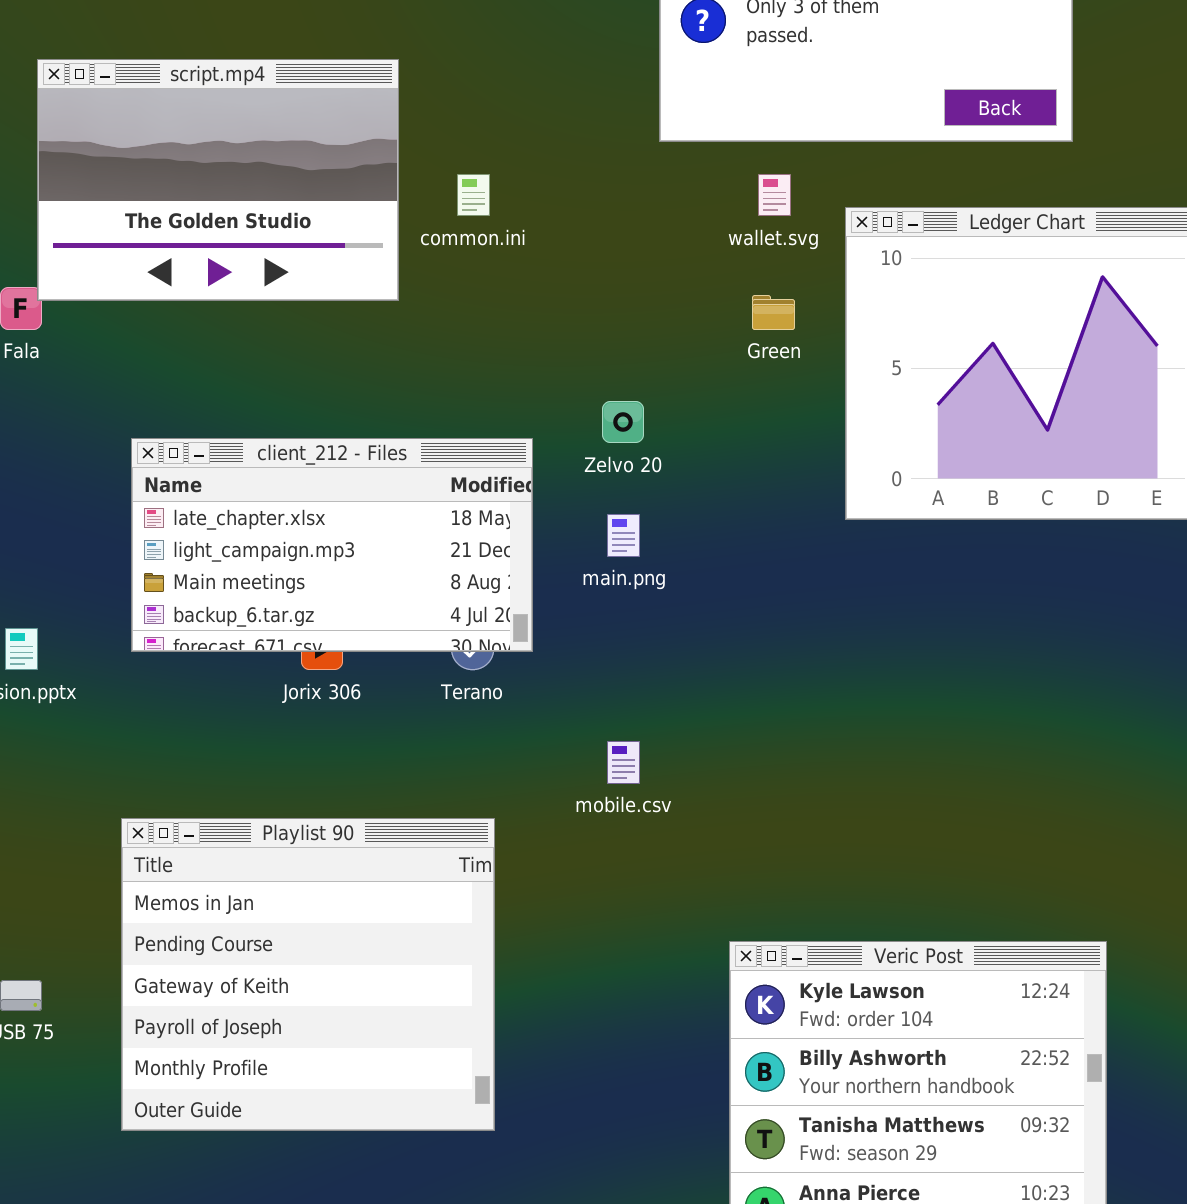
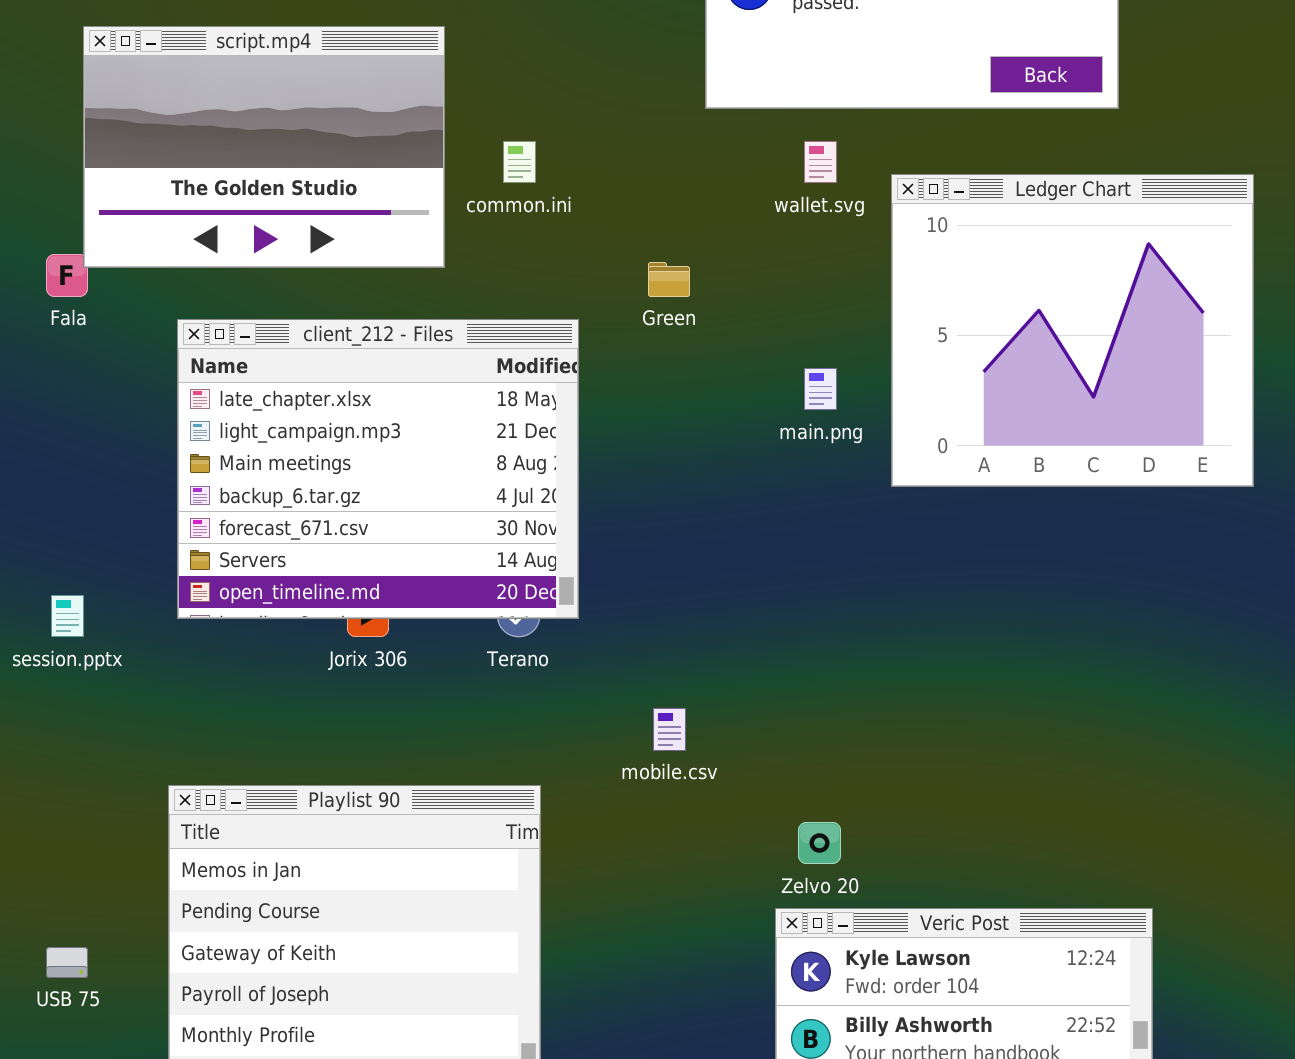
Green: [752,295,795,330] -> [648,262,690,297], moved
Zelvo 20: [602,401,644,443] -> [798,822,841,864], moved
client_212 - Files: [131,438,533,652] -> [177,319,579,619], resized
main.png: [607,514,640,557] -> [804,368,837,410], moved

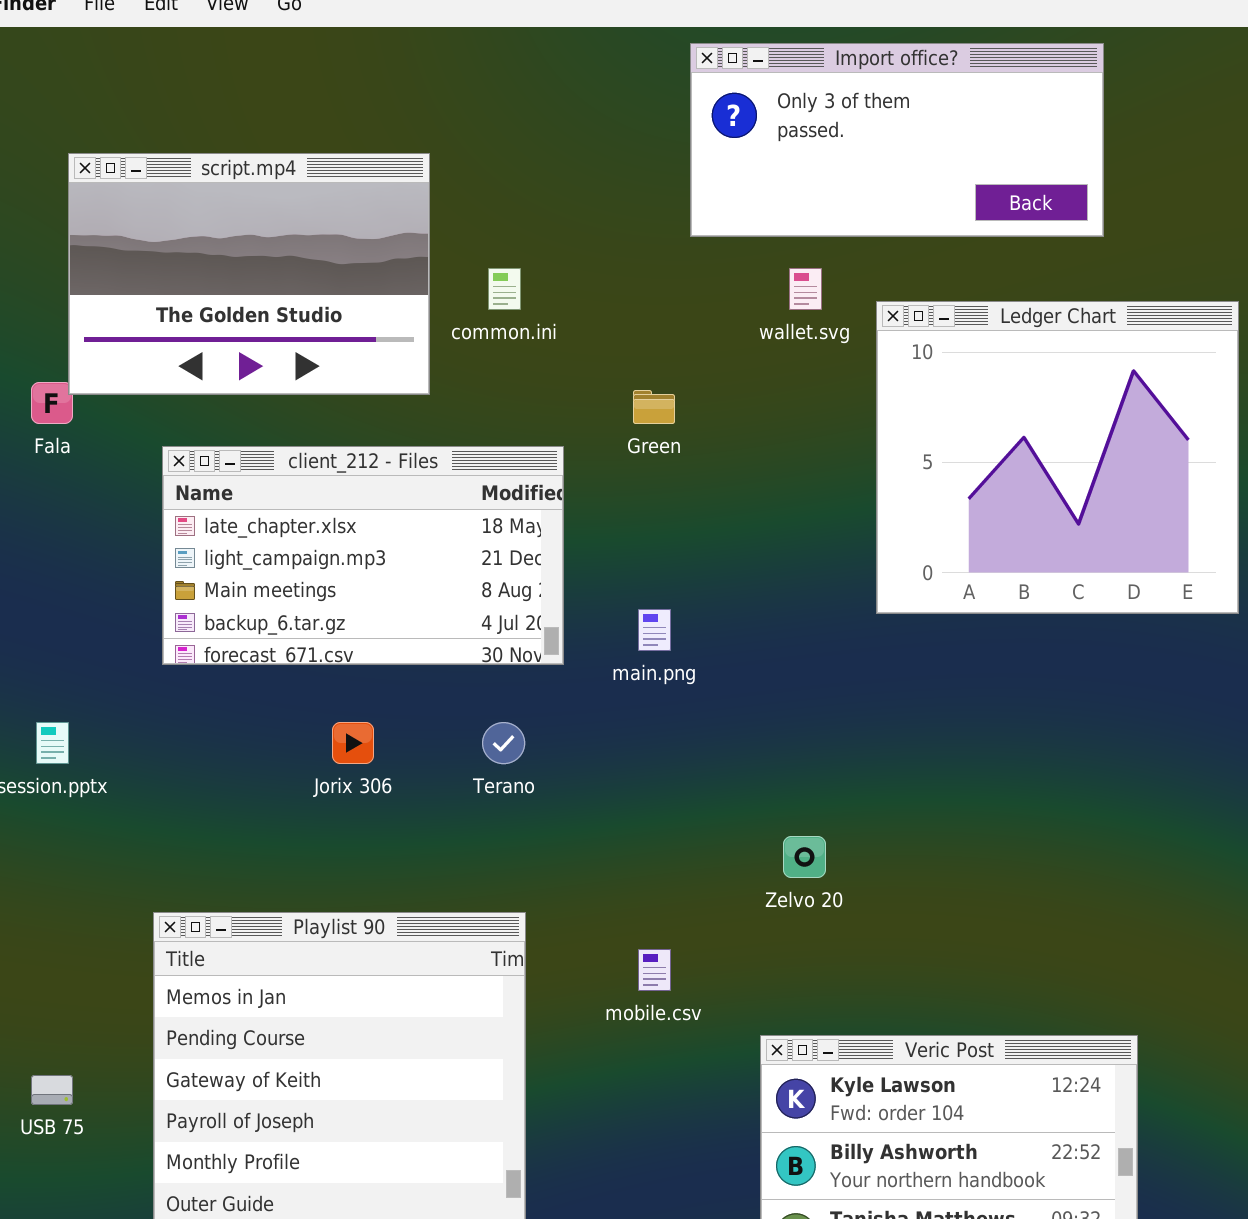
client_212 - Files: [177,319,579,619] -> [162,446,564,665], resized
main.png: [804,368,837,410] -> [638,609,671,651], moved
mobile.csv: [653,708,686,751] -> [638,949,671,991], moved
Zelvo 20: [798,822,841,864] -> [783,836,826,878], moved

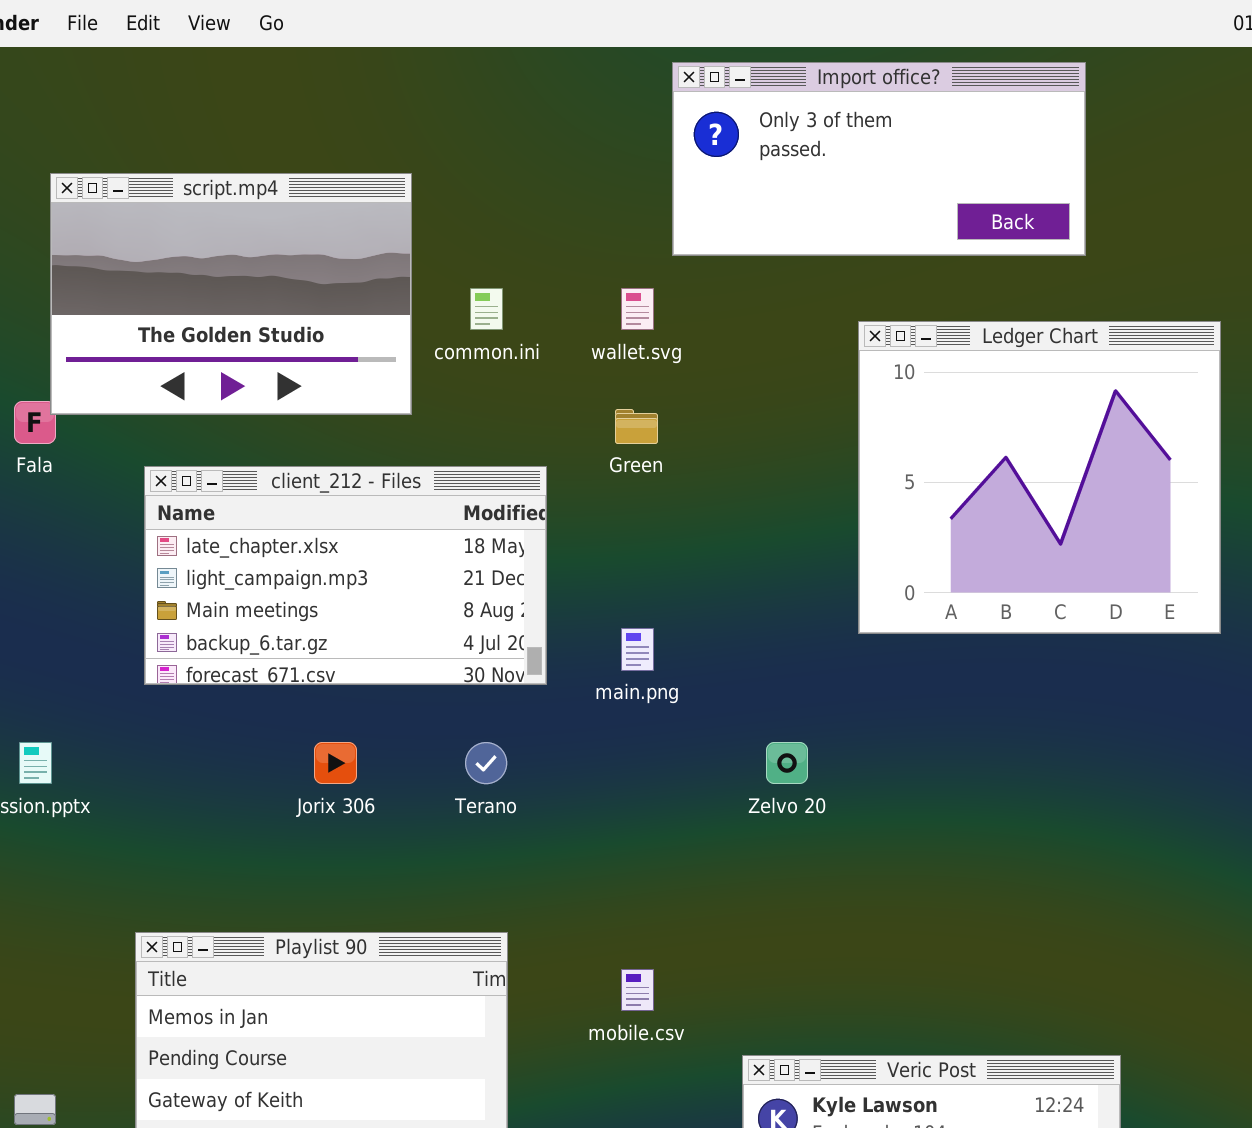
wallet.svg: [789,268,822,310] -> [621,288,654,330], moved
Zelvo 20: [783,836,826,878] -> [766,742,808,784], moved

